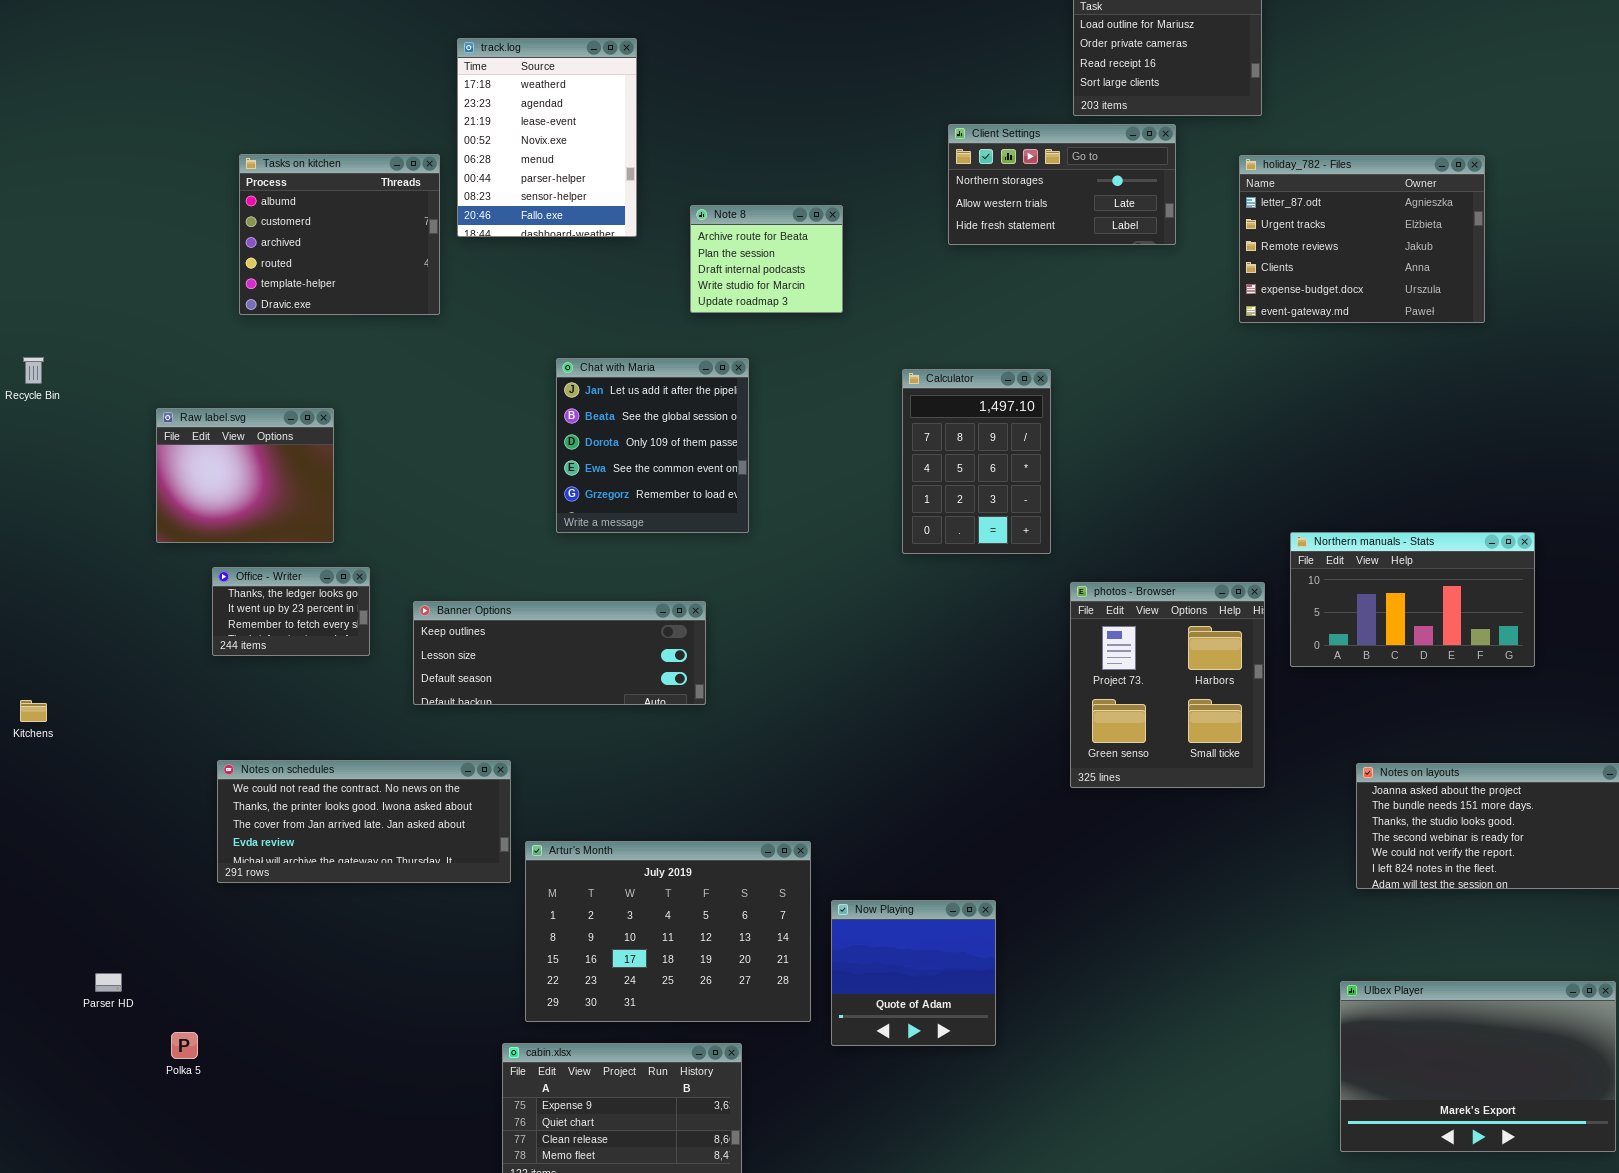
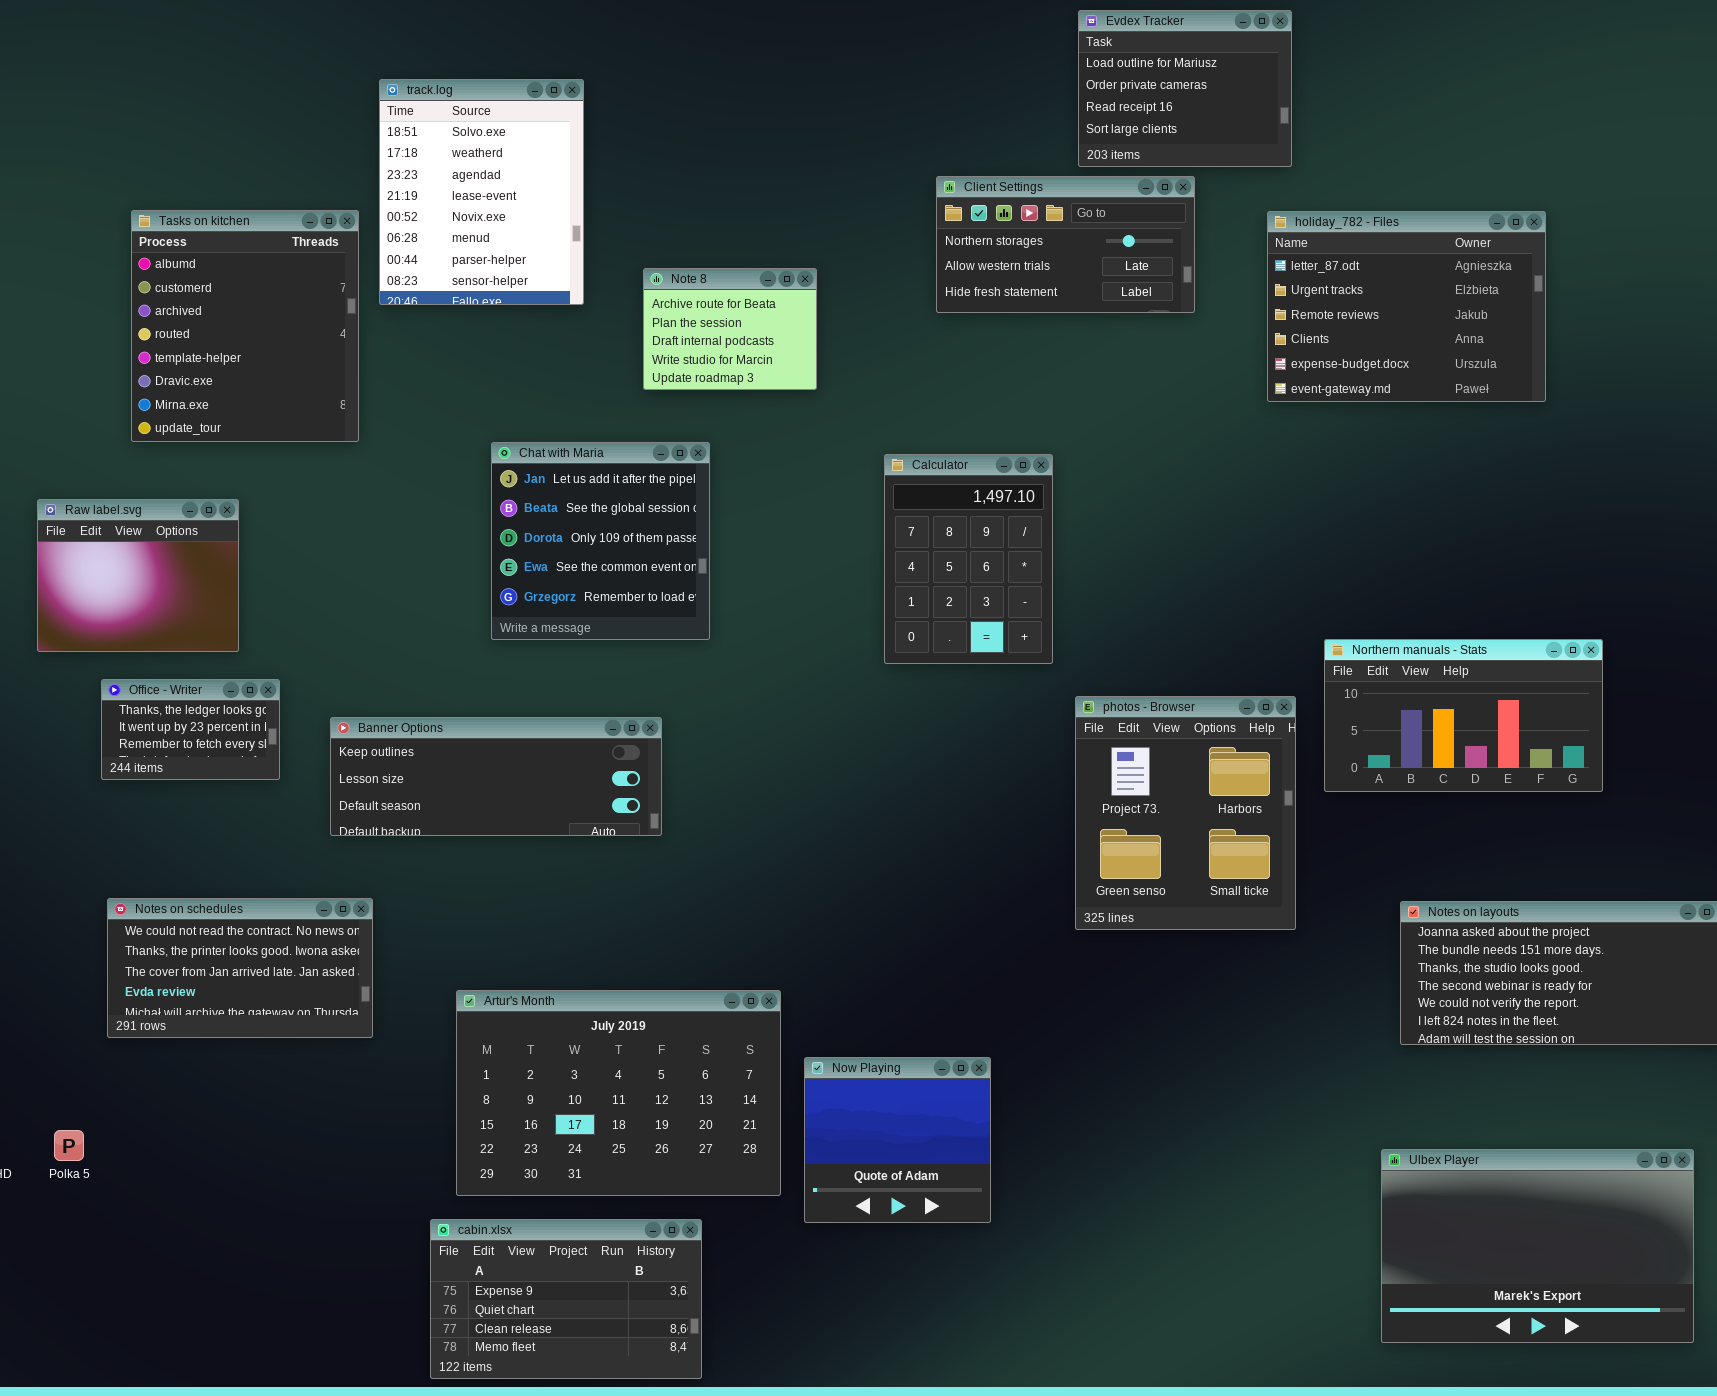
track.log: [457,38,637,237] -> [379,79,584,305], scrolled up 1 row
Tasks on kitchen: [239,154,440,315] -> [131,210,359,442], resized
Notes on schedules: [217,760,511,883] -> [107,898,373,1038], resized
Polka 5: [171,1032,198,1059] -> [54,1130,84,1161], moved

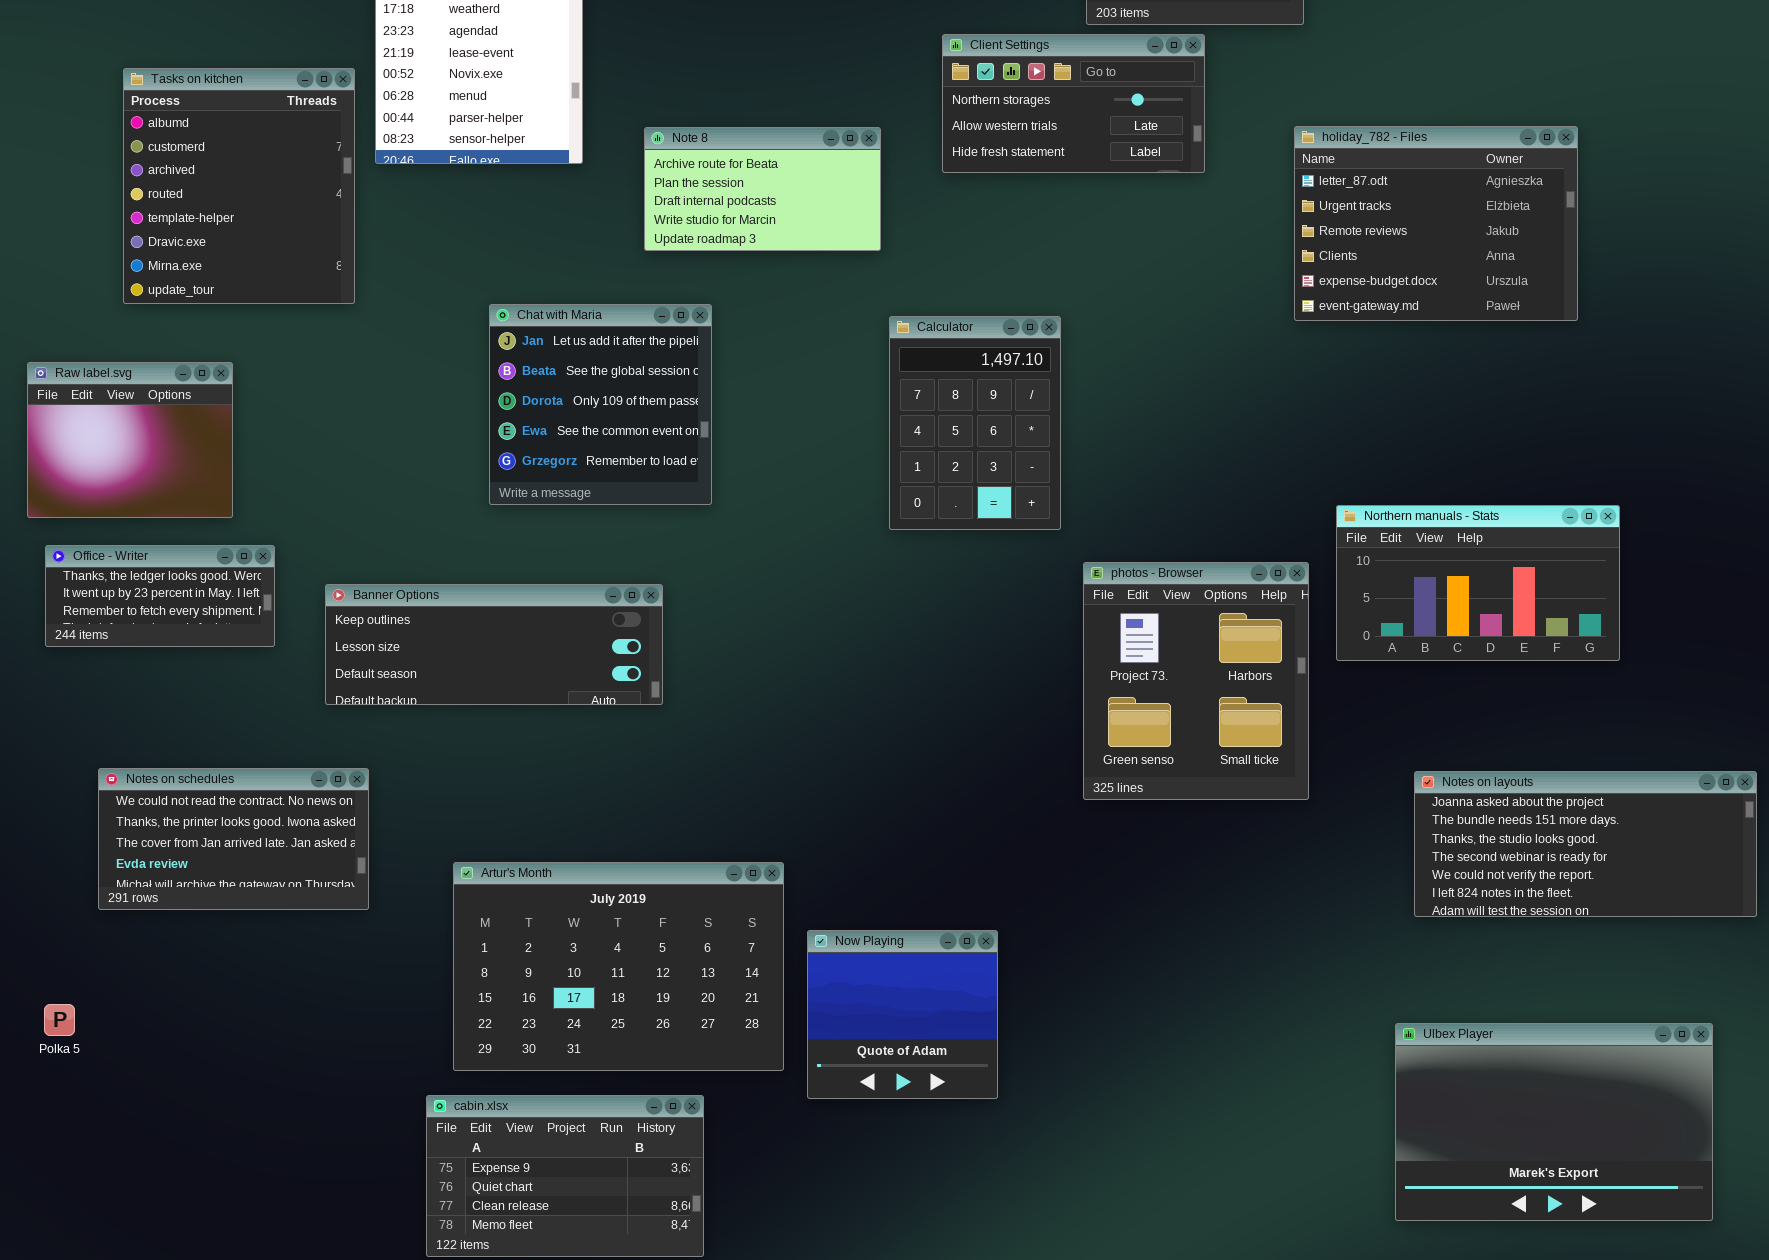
holiday_782 - Files: [1267,211,1546,402] -> [1294,126,1578,321], moved
Note 8: [643,268,817,390] -> [644,127,881,251], resized
Office - Writer: [101,679,280,780] -> [45,545,275,647], resized

